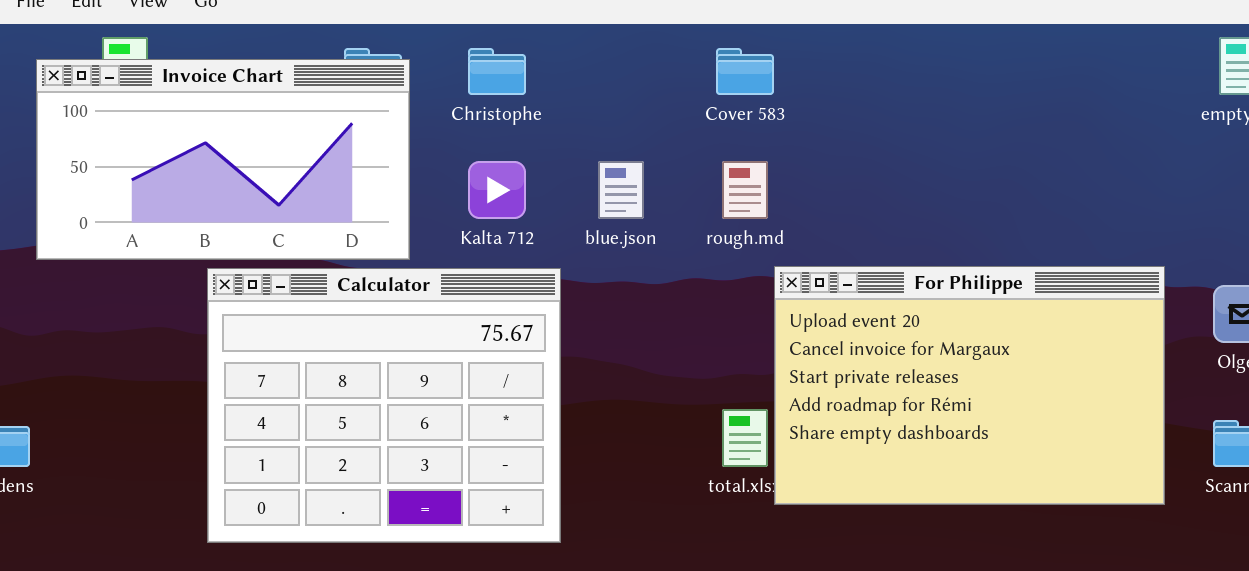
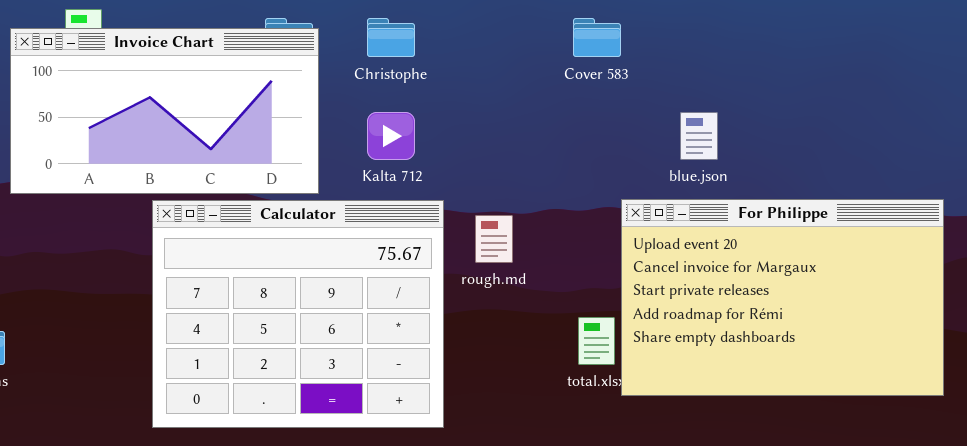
blue.json: [598,161,644,219] -> [680,112,718,160], moved
rough.md: [722,161,768,219] -> [475,215,513,263], moved

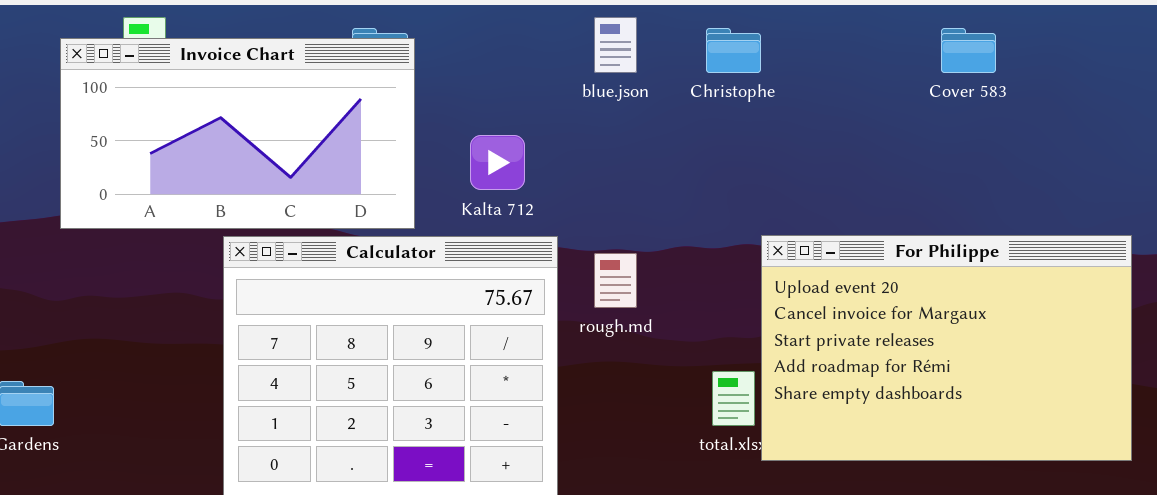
Christophe: [367,18,415,57] -> [706,28,761,73], moved
Cover 583: [573,18,621,57] -> [941,28,996,73], moved
blue.json: [680,112,718,160] -> [594,17,637,73], moved

